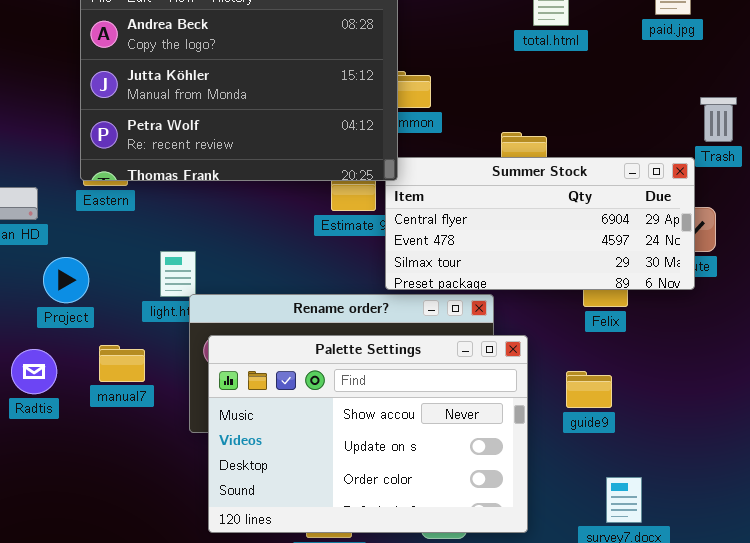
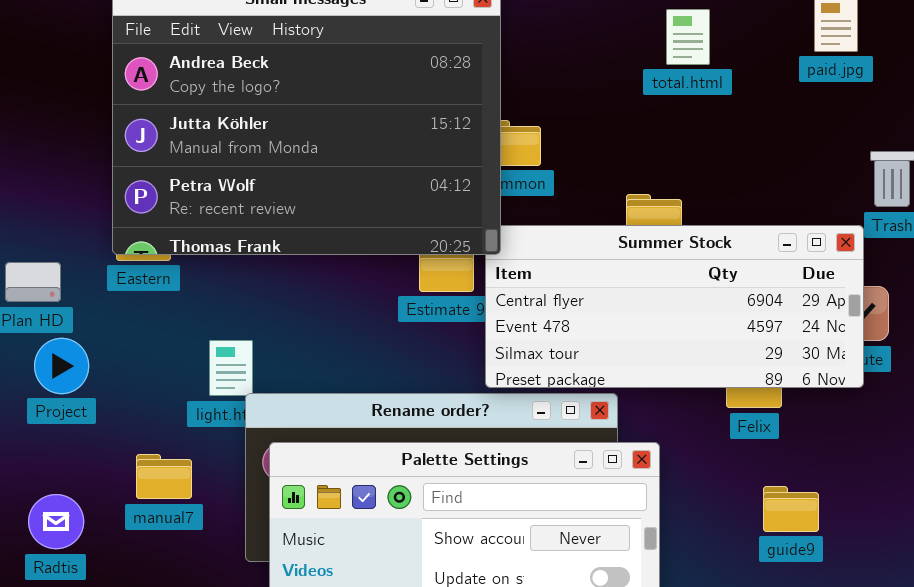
Project: [43,257,89,303] -> [34,338,89,394], moved
Radtis: [11,349,57,394] -> [28,494,84,549], moved
guide9: [566,371,612,408] -> [763,486,819,532], moved

